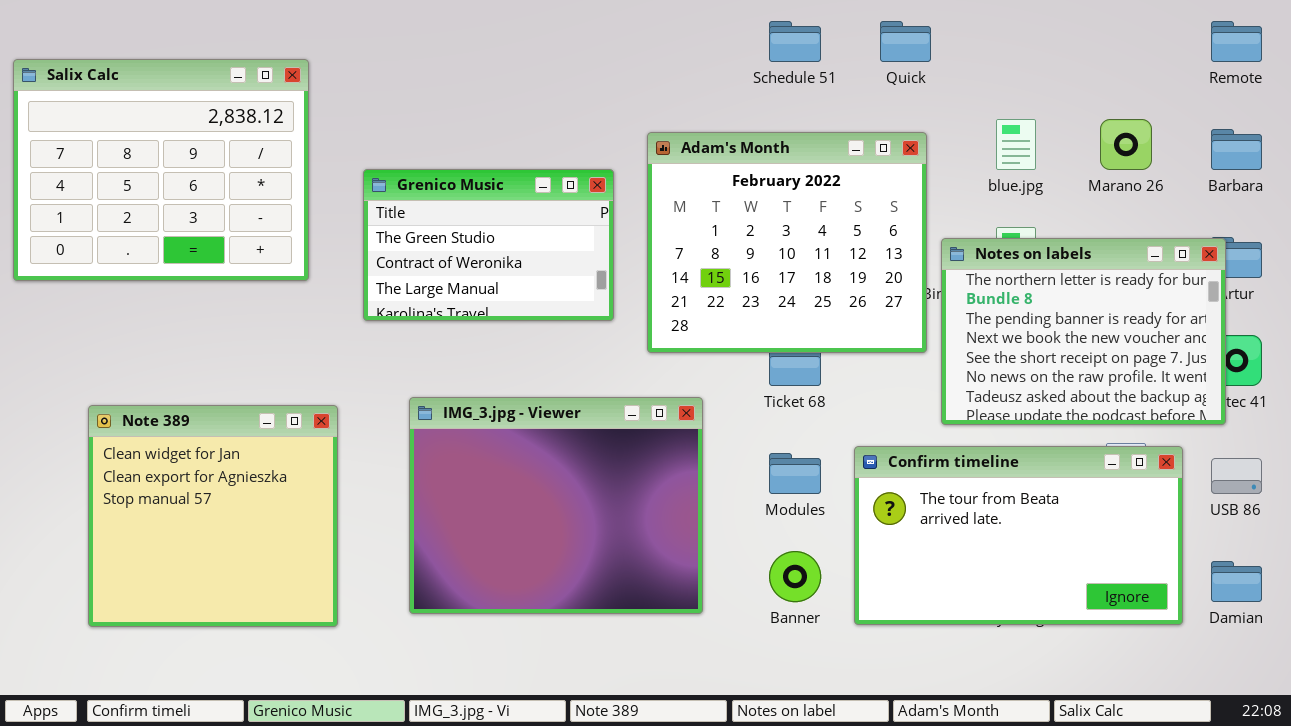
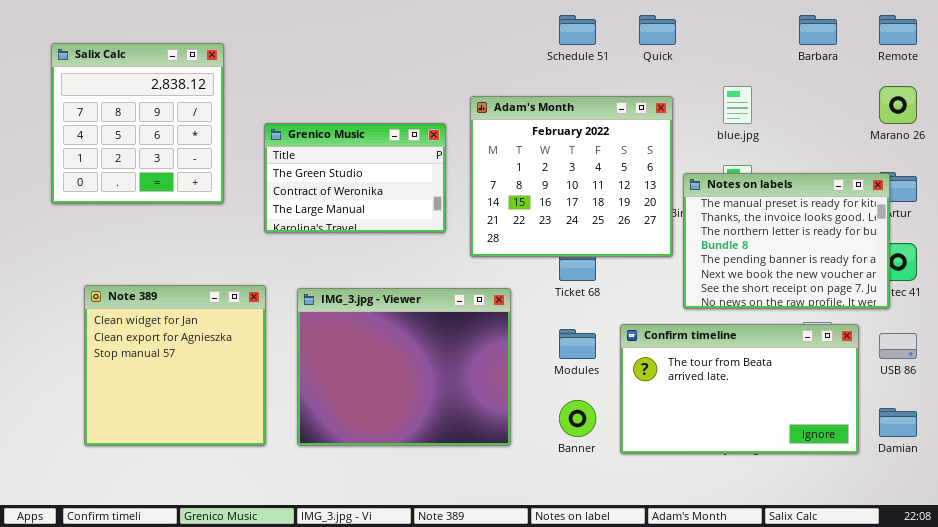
Salix Calc: [13,59,309,281] -> [51,43,224,204], resized
Marano 26: [1100,119,1152,170] -> [879,86,917,124], moved
Barbara: [1211,129,1262,170] -> [799,15,837,45], moved
Notes on labels: [941,238,1226,425] -> [683,173,890,309], scrolled up 2 rows
Note 389: [88,405,338,627] -> [84,285,266,446], moved

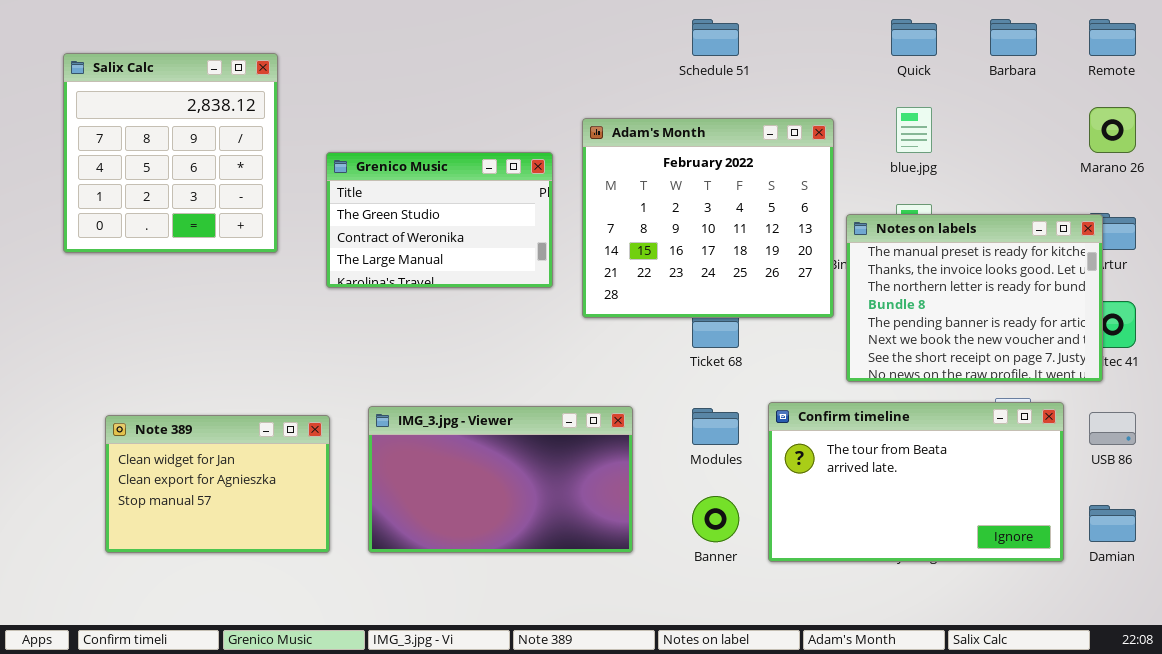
Quick: [639,15,676,45] -> [891,19,937,56], moved
Note 389: [84,285,266,446] -> [105,415,330,553], resized
IMG_3.jpg - Viewer: [297,288,511,446] -> [368,406,633,553], resized

